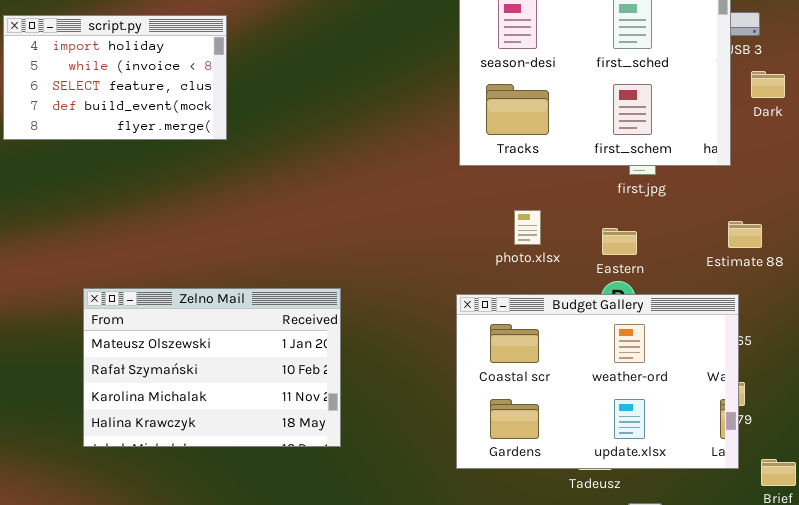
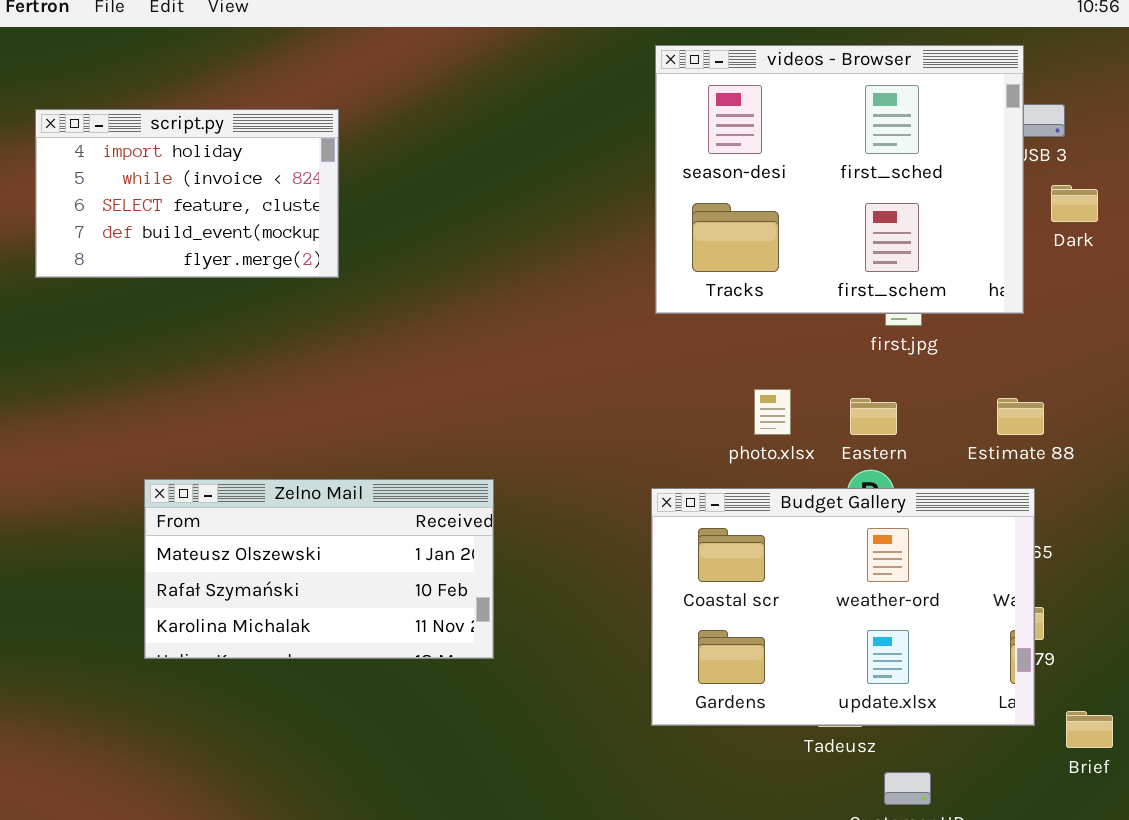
photo.xlsx: [514,210,541,245] -> [754,389,791,435], moved
Estimate 88: [728,221,762,248] -> [997,398,1044,435], moved
Zelno Mail: [83,288,341,447] -> [144,479,494,659], resized

